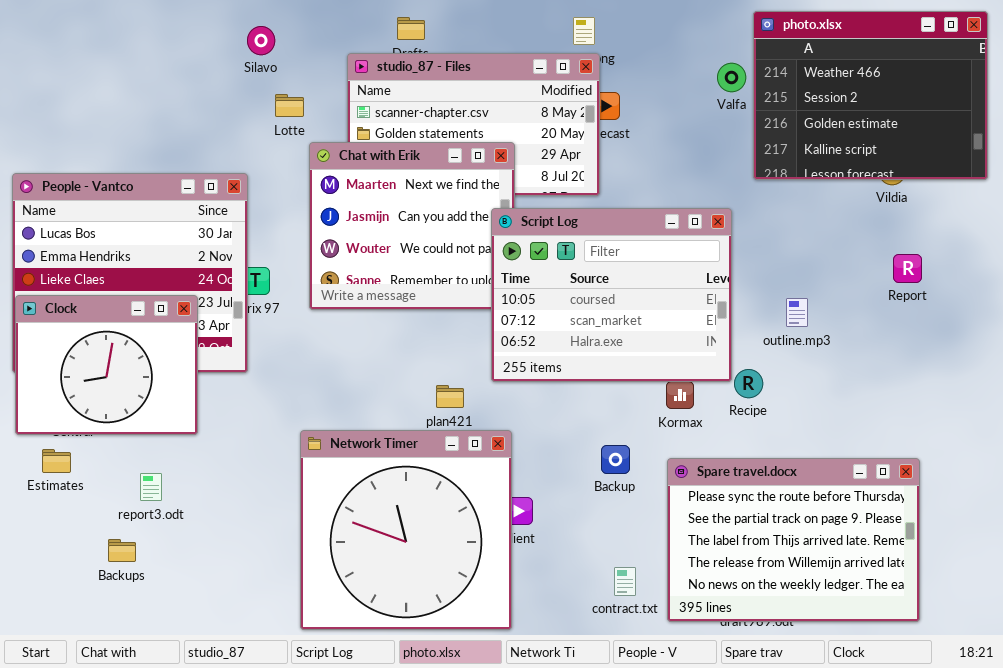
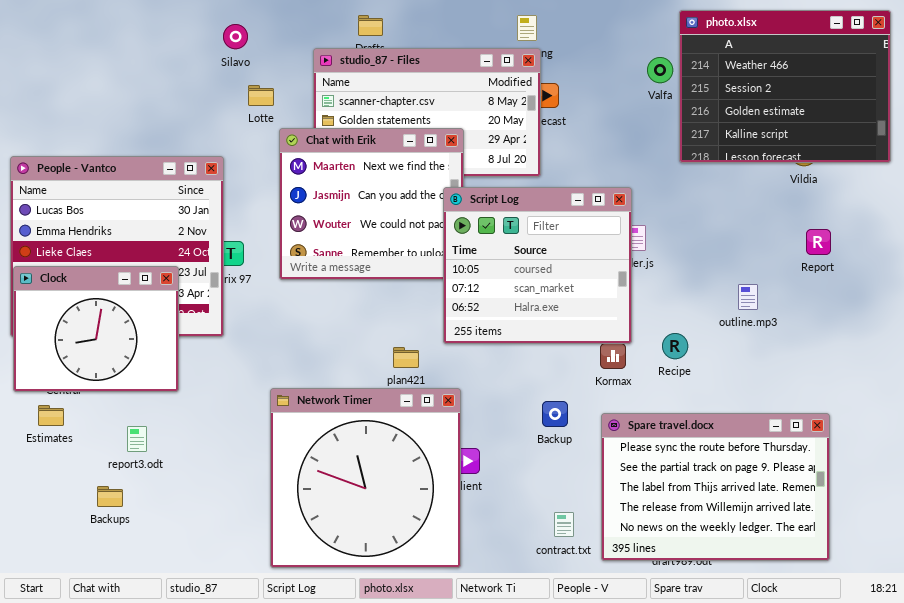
Script Log: [491,208,732,382] -> [443,187,632,344], resized
outline.mp3: [786,298,808,327] -> [738,284,758,310], moved

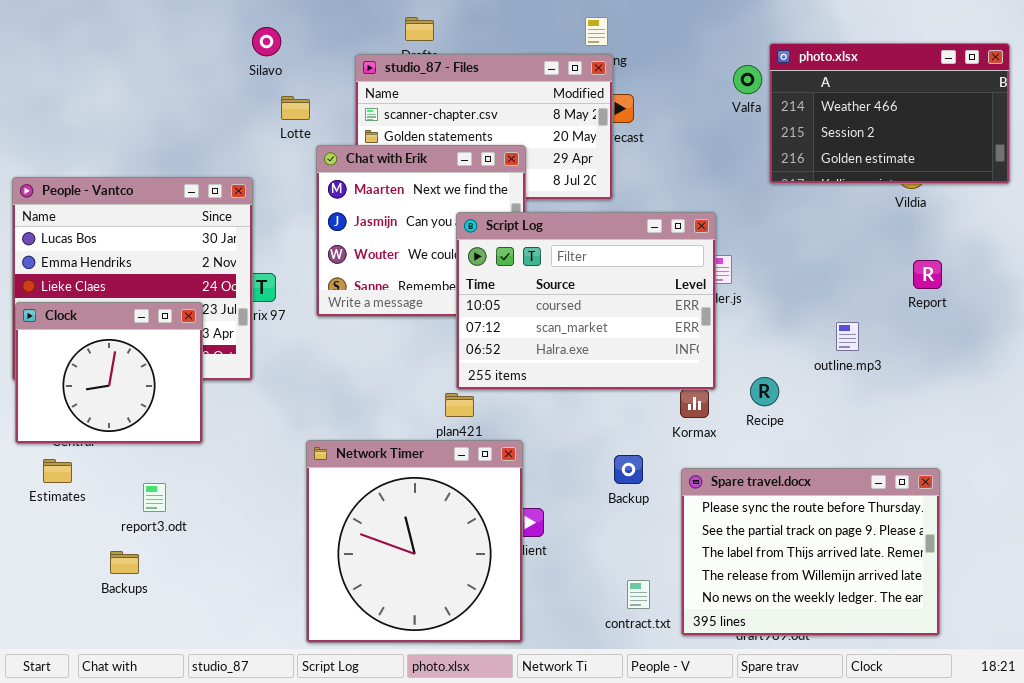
photo.xlsx: [679,10,891,163] -> [769,43,1010,184], resized
Script Log: [443,187,632,344] -> [456,212,716,390], resized

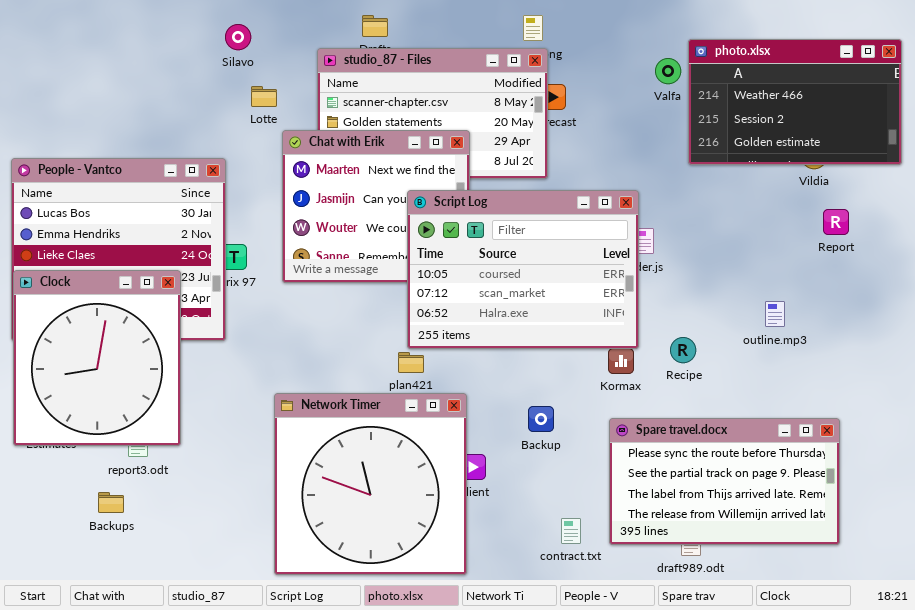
Report: [913,260,942,289] -> [823,209,849,235], moved
Clock: [15,302,203,444] -> [13,270,181,446], resized
outline.mp3: [836,322,859,351] -> [765,301,785,327], moved
Backup: [614,455,643,484] -> [528,406,554,432], moved
Spare travel.docx: [681,468,940,636] -> [609,418,840,545], resized

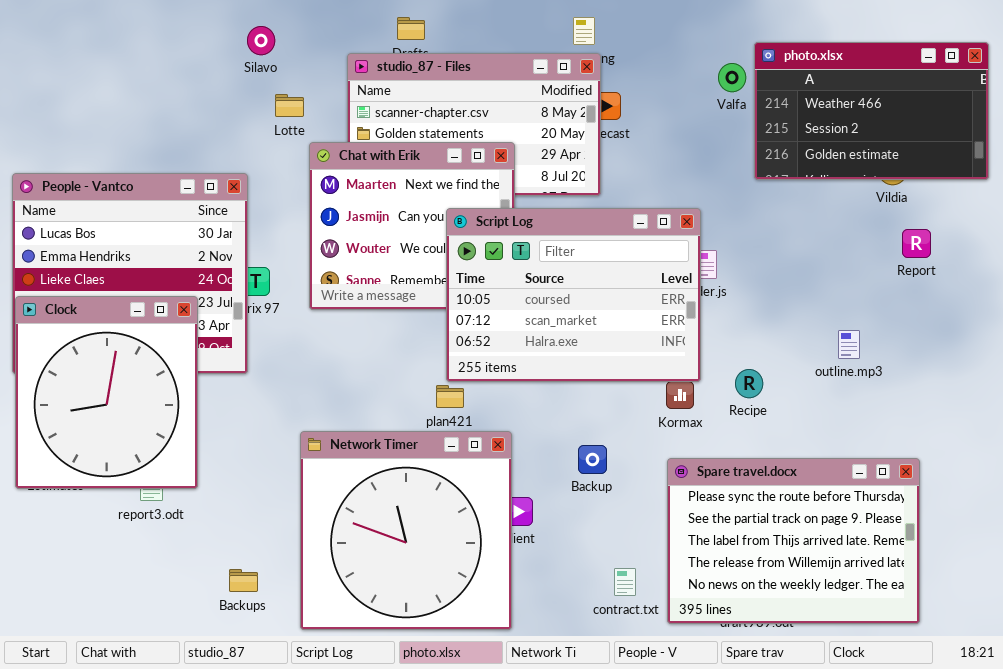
Spare travel.docx: [609,418,840,545] -> [667,458,920,624], resized
Backups: [98,492,124,513] -> [229,569,258,592], moved

